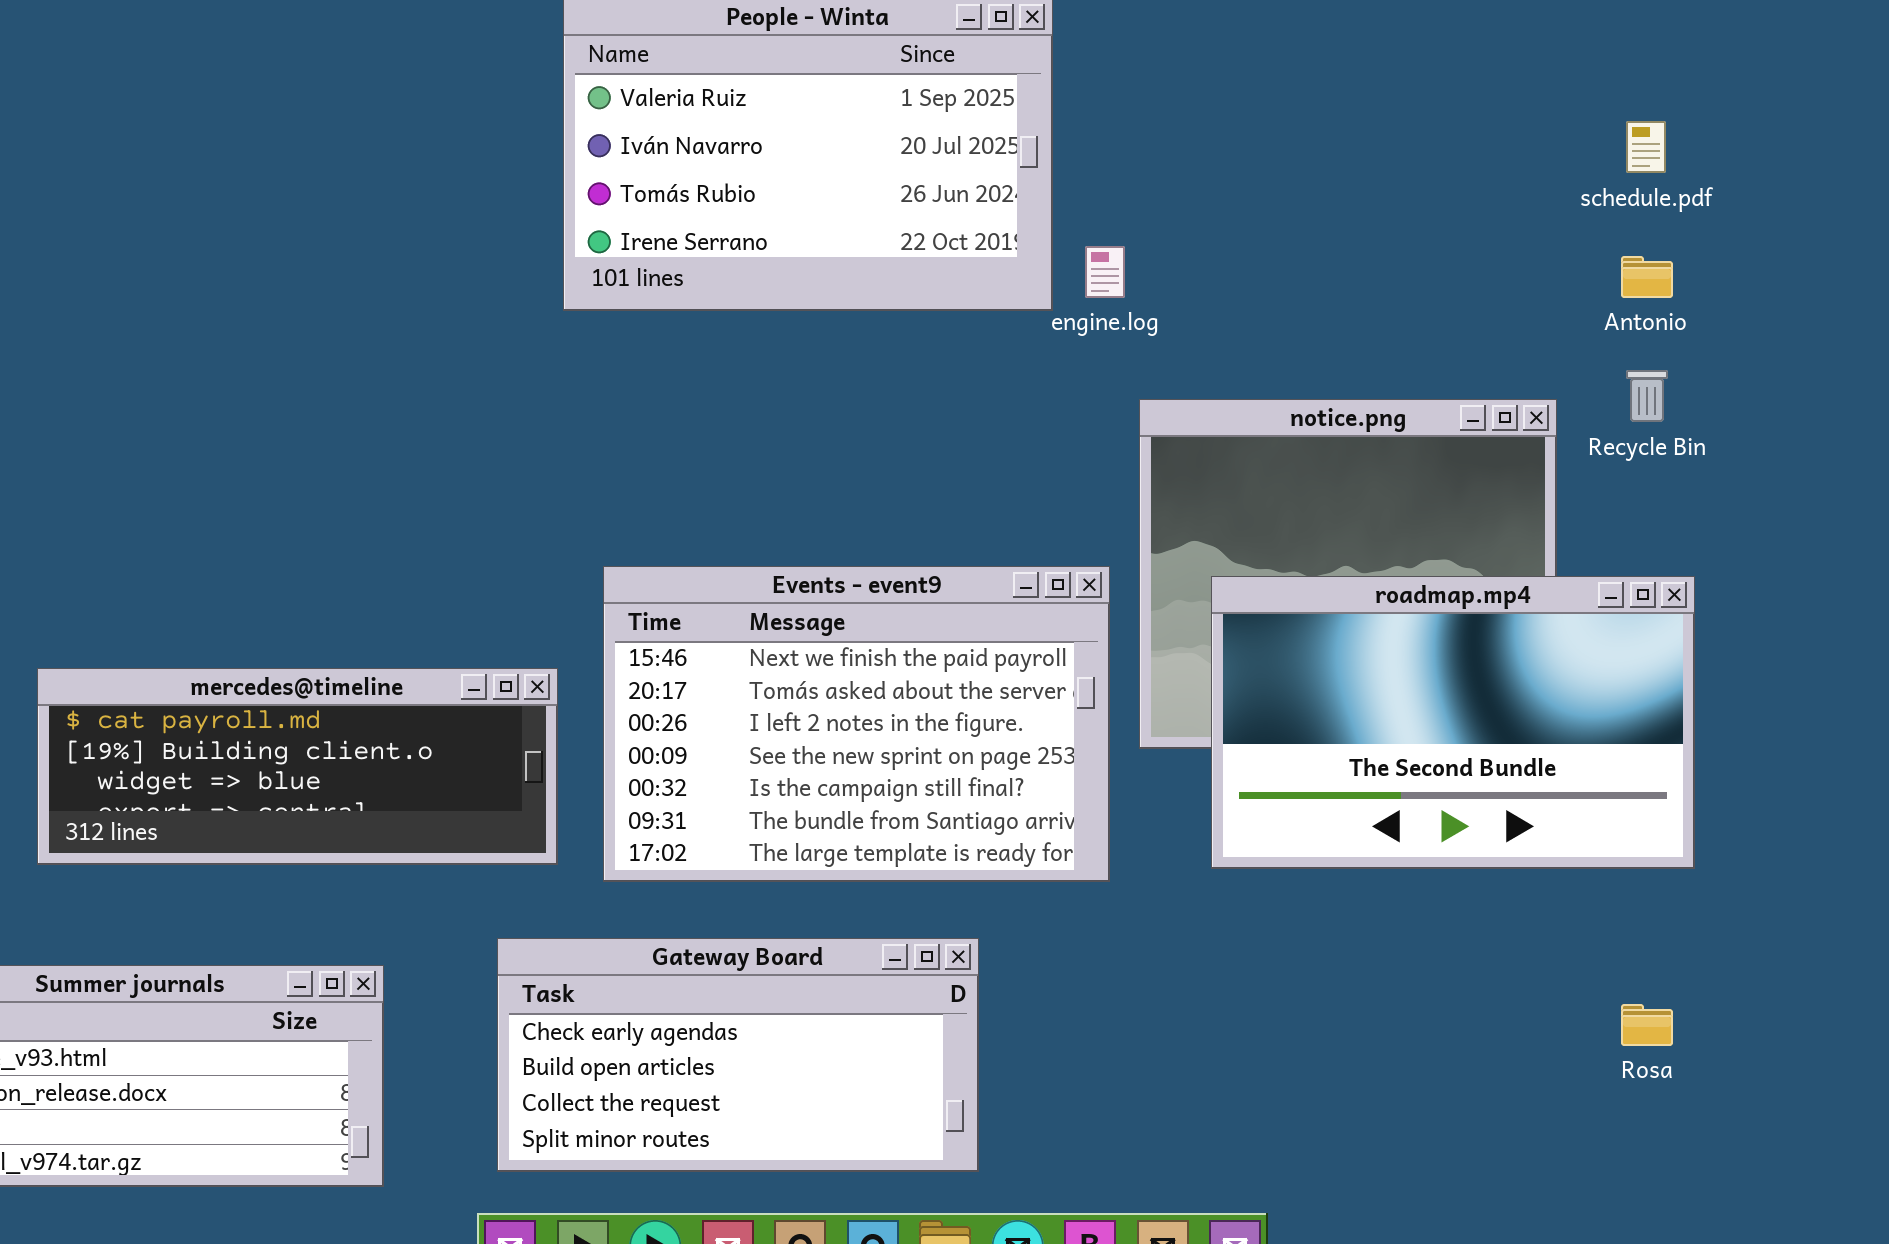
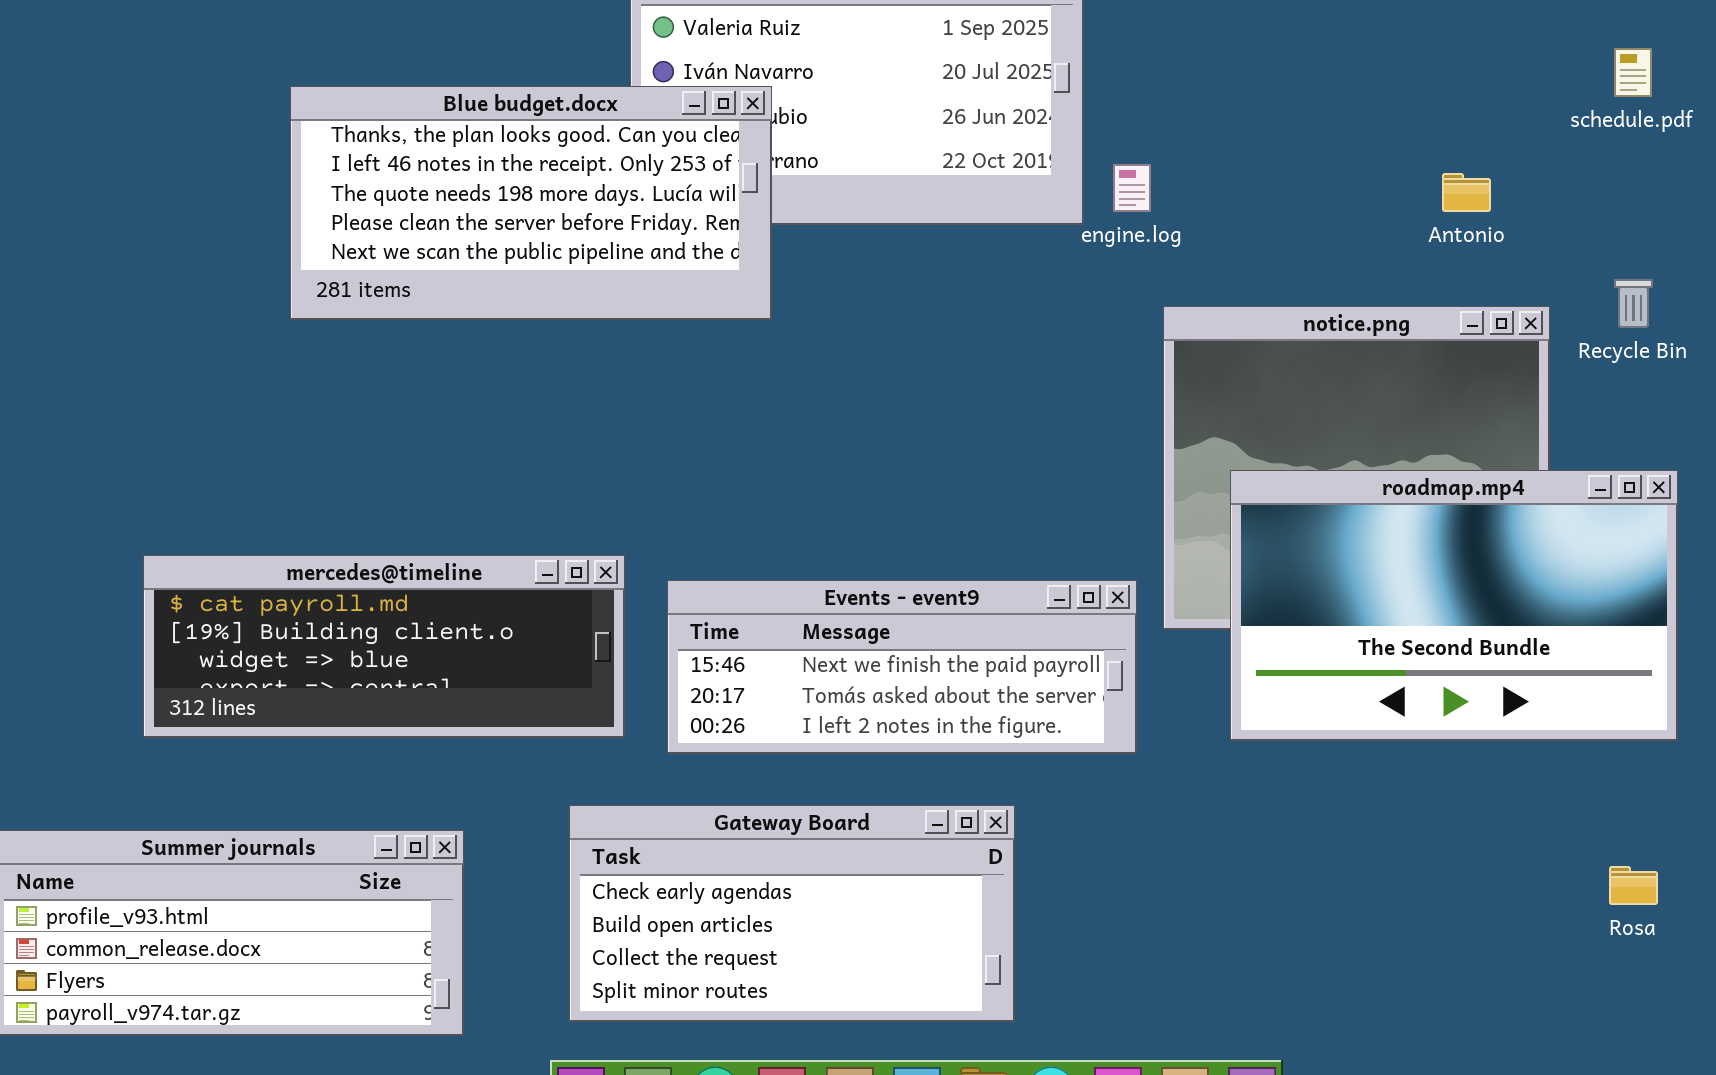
Blue budget.docx: none -> [290,86,772,320], opened
Antonio: [1621,256,1673,298] -> [1442,173,1491,212], moved
Events - event9: [603,566,1110,882] -> [667,580,1137,754], resized

